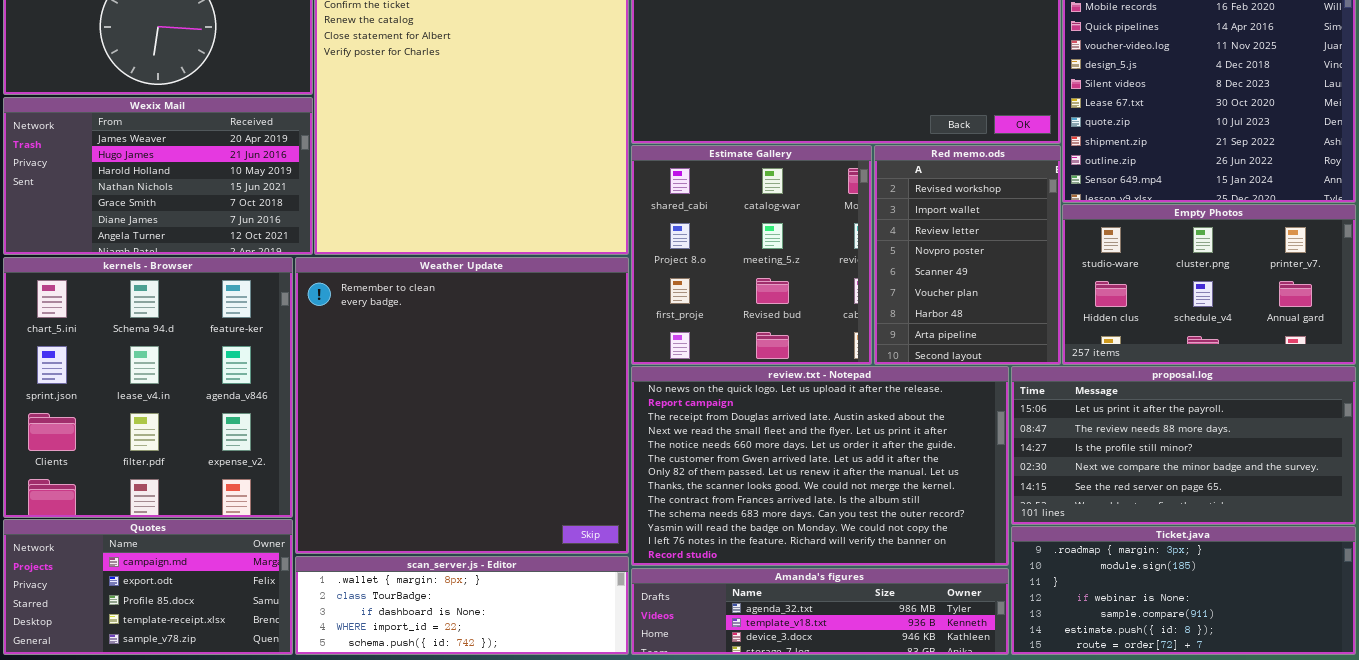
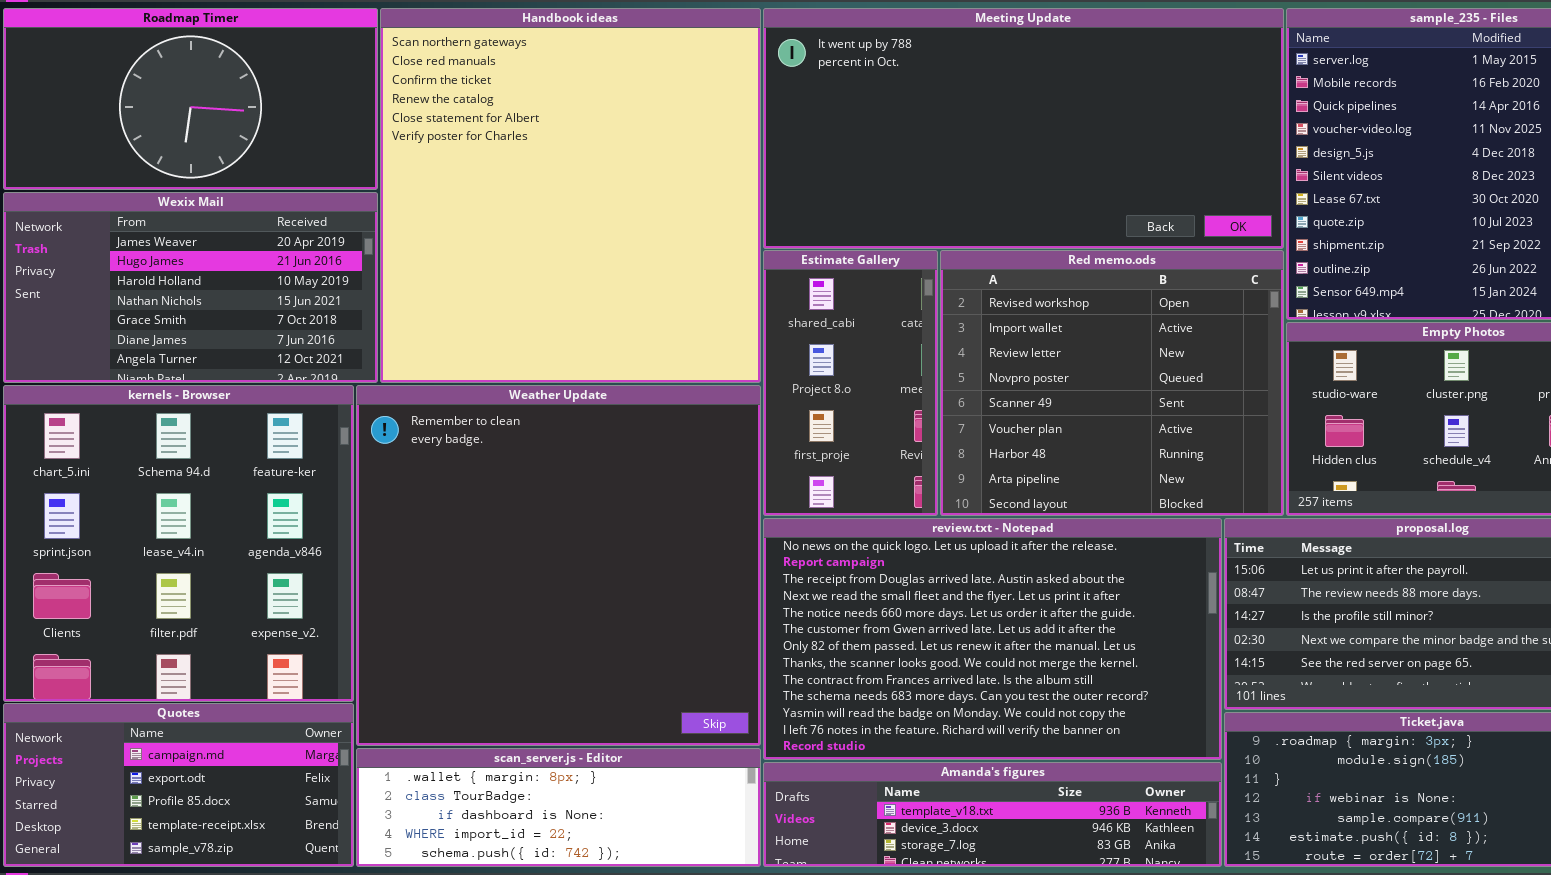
Estimate Gallery: [631,145,872,365] -> [763,250,938,516], resized
Red memo.ods: [874,145,1061,365] -> [940,250,1284,516], resized
Amanda's figures: [631,568,1009,655] -> [763,762,1222,867], scrolled down 1 row

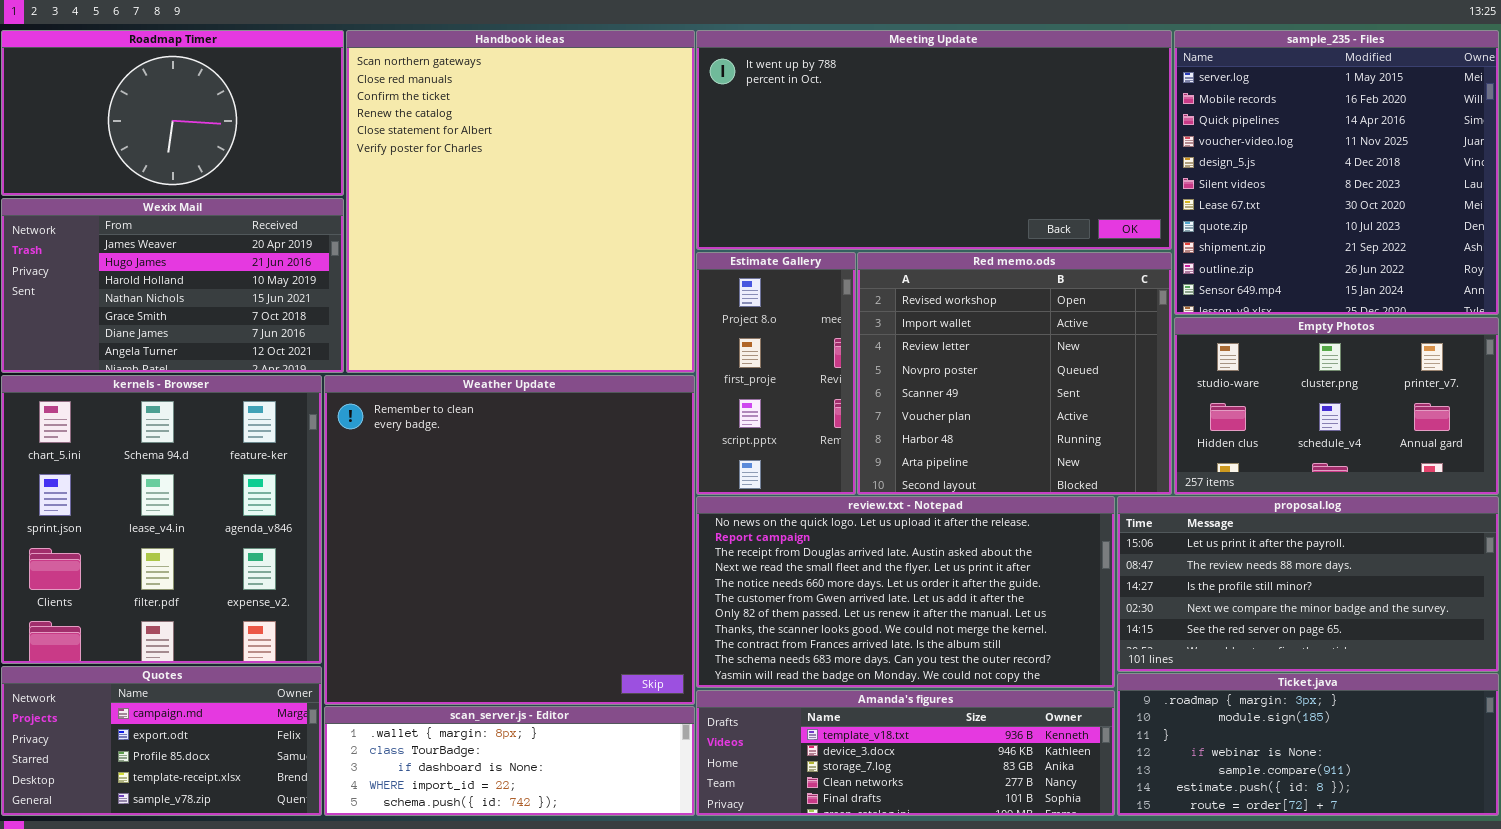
Estimate Gallery: [763,250,938,516] -> [696,252,856,495], scrolled down 1 row
review.txt - Notepad: [763,518,1222,760] -> [696,496,1115,688], resized
Amanda's figures: [763,762,1222,867] -> [696,690,1115,816], resized

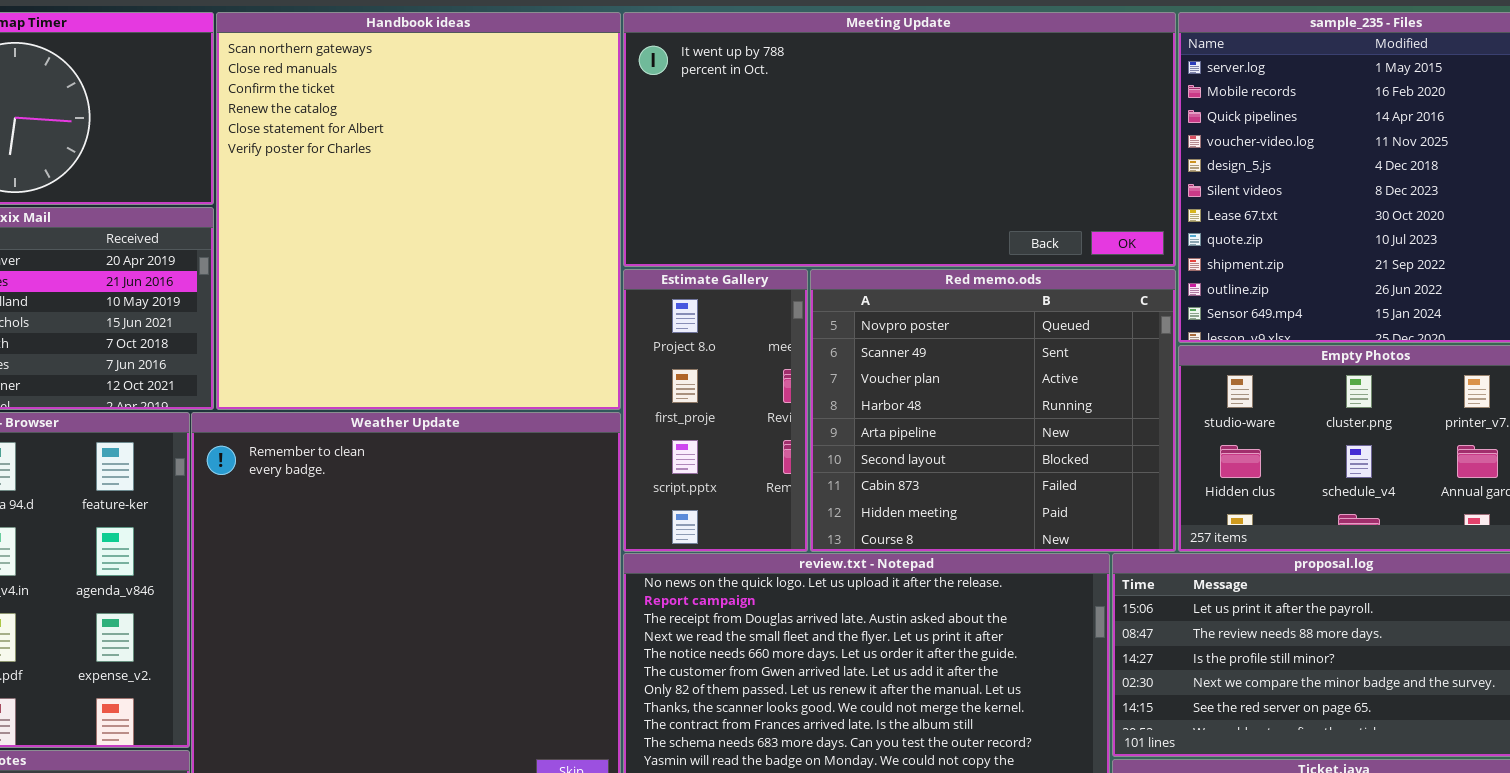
Red memo.ods: [857,252,1172,495] -> [810,269,1176,552], scrolled down 3 rows

